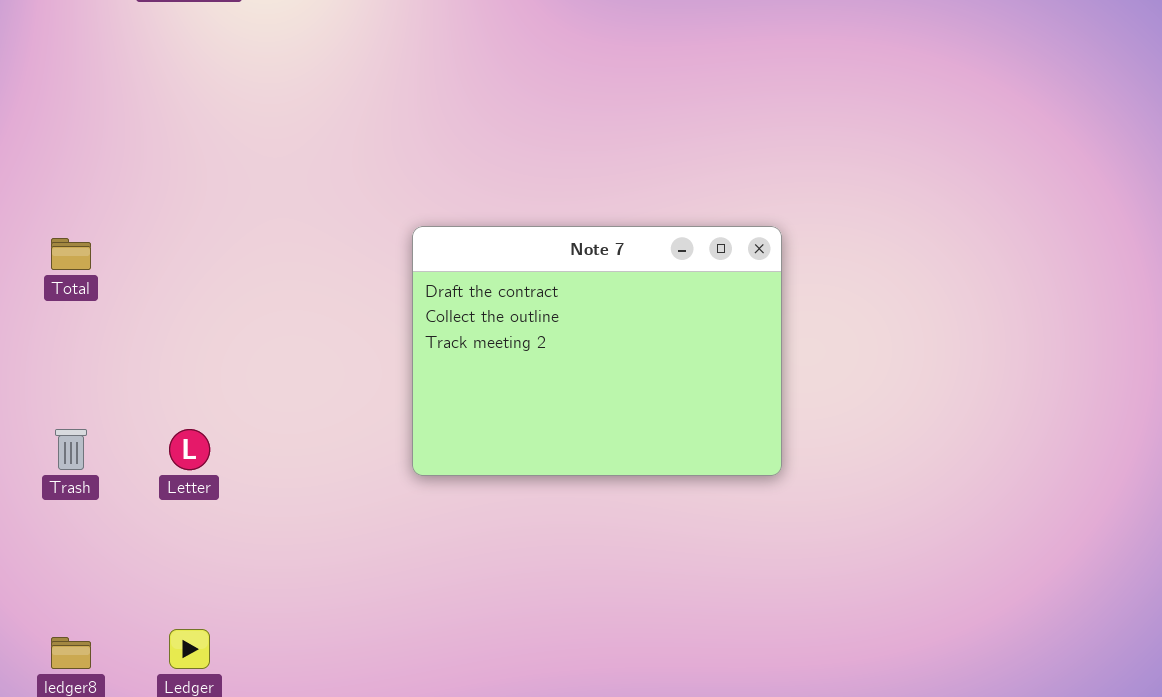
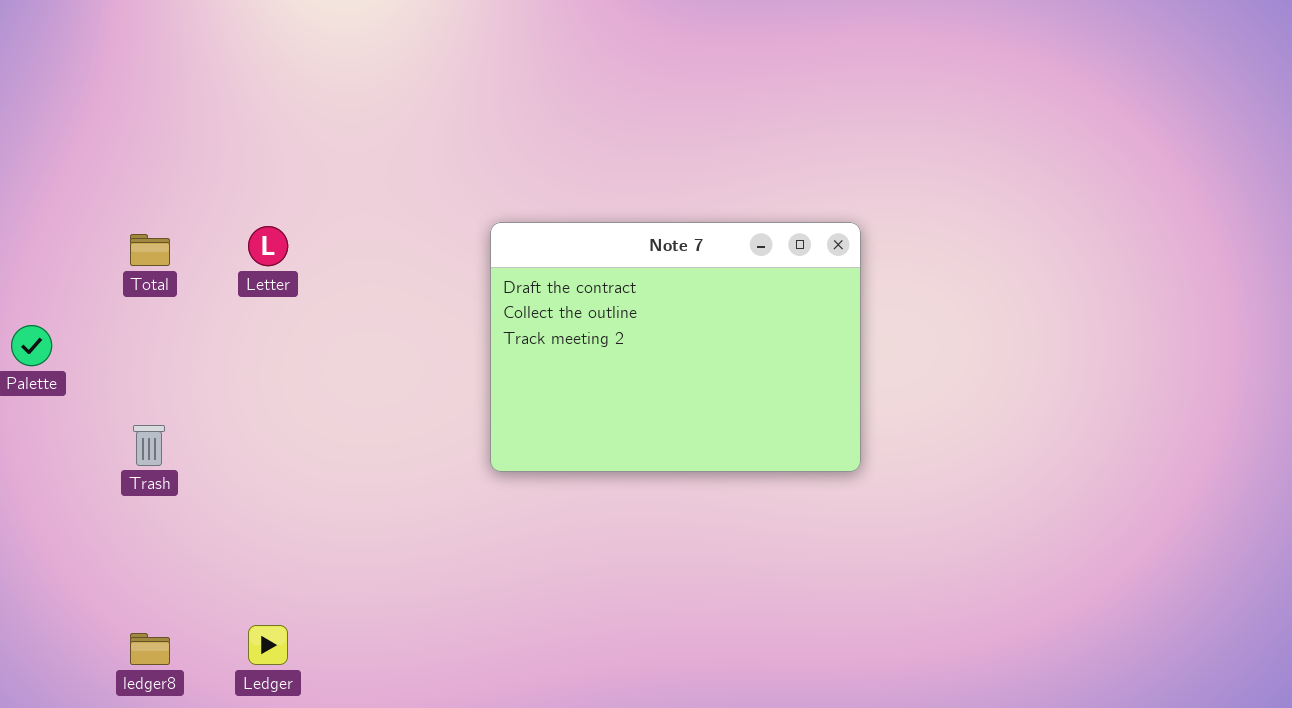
Letter: [169,429,210,470] -> [248,226,288,266], moved

